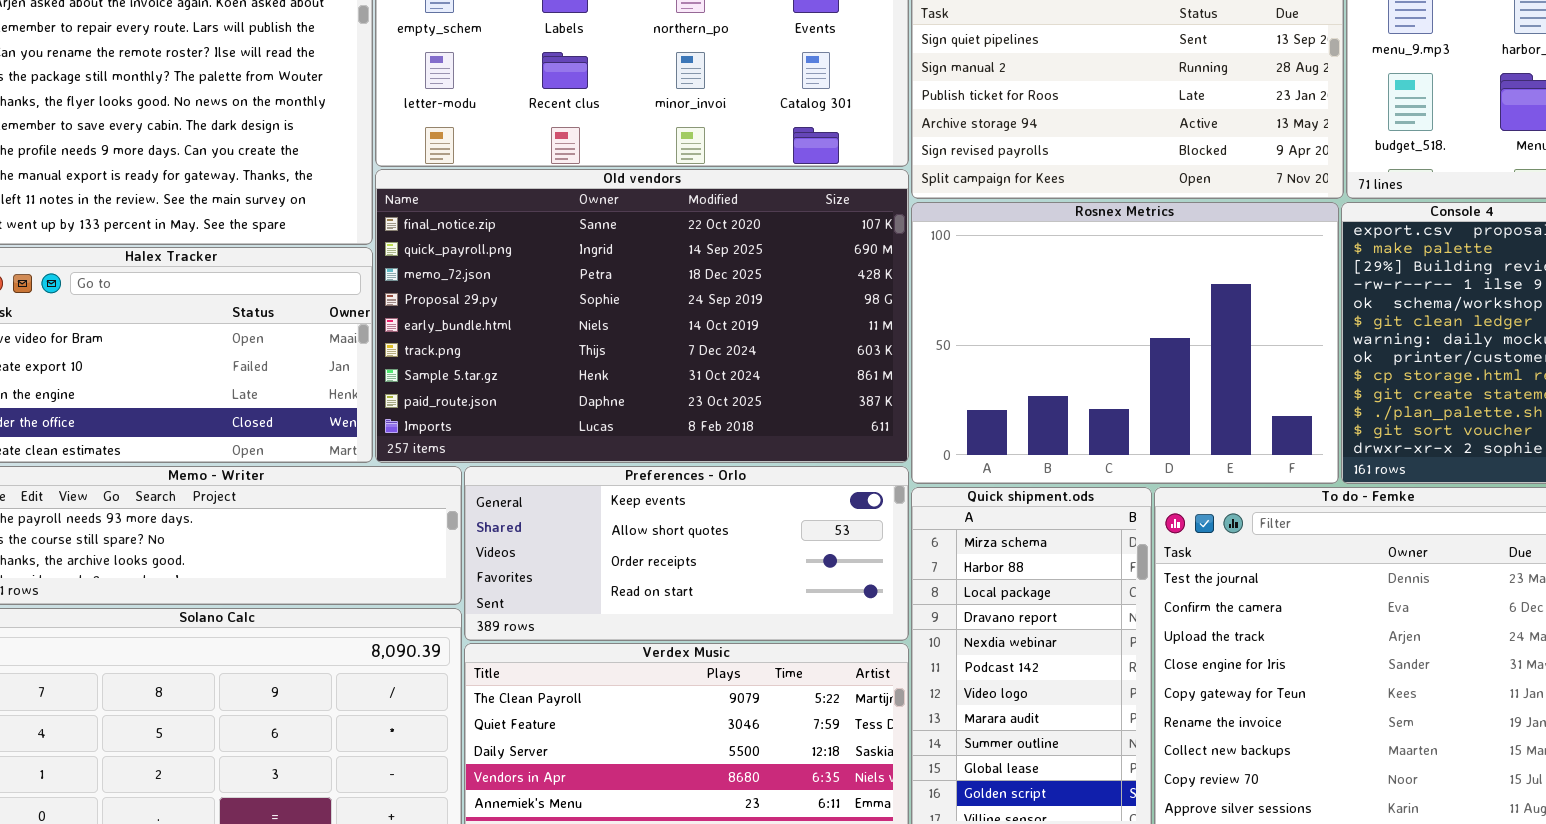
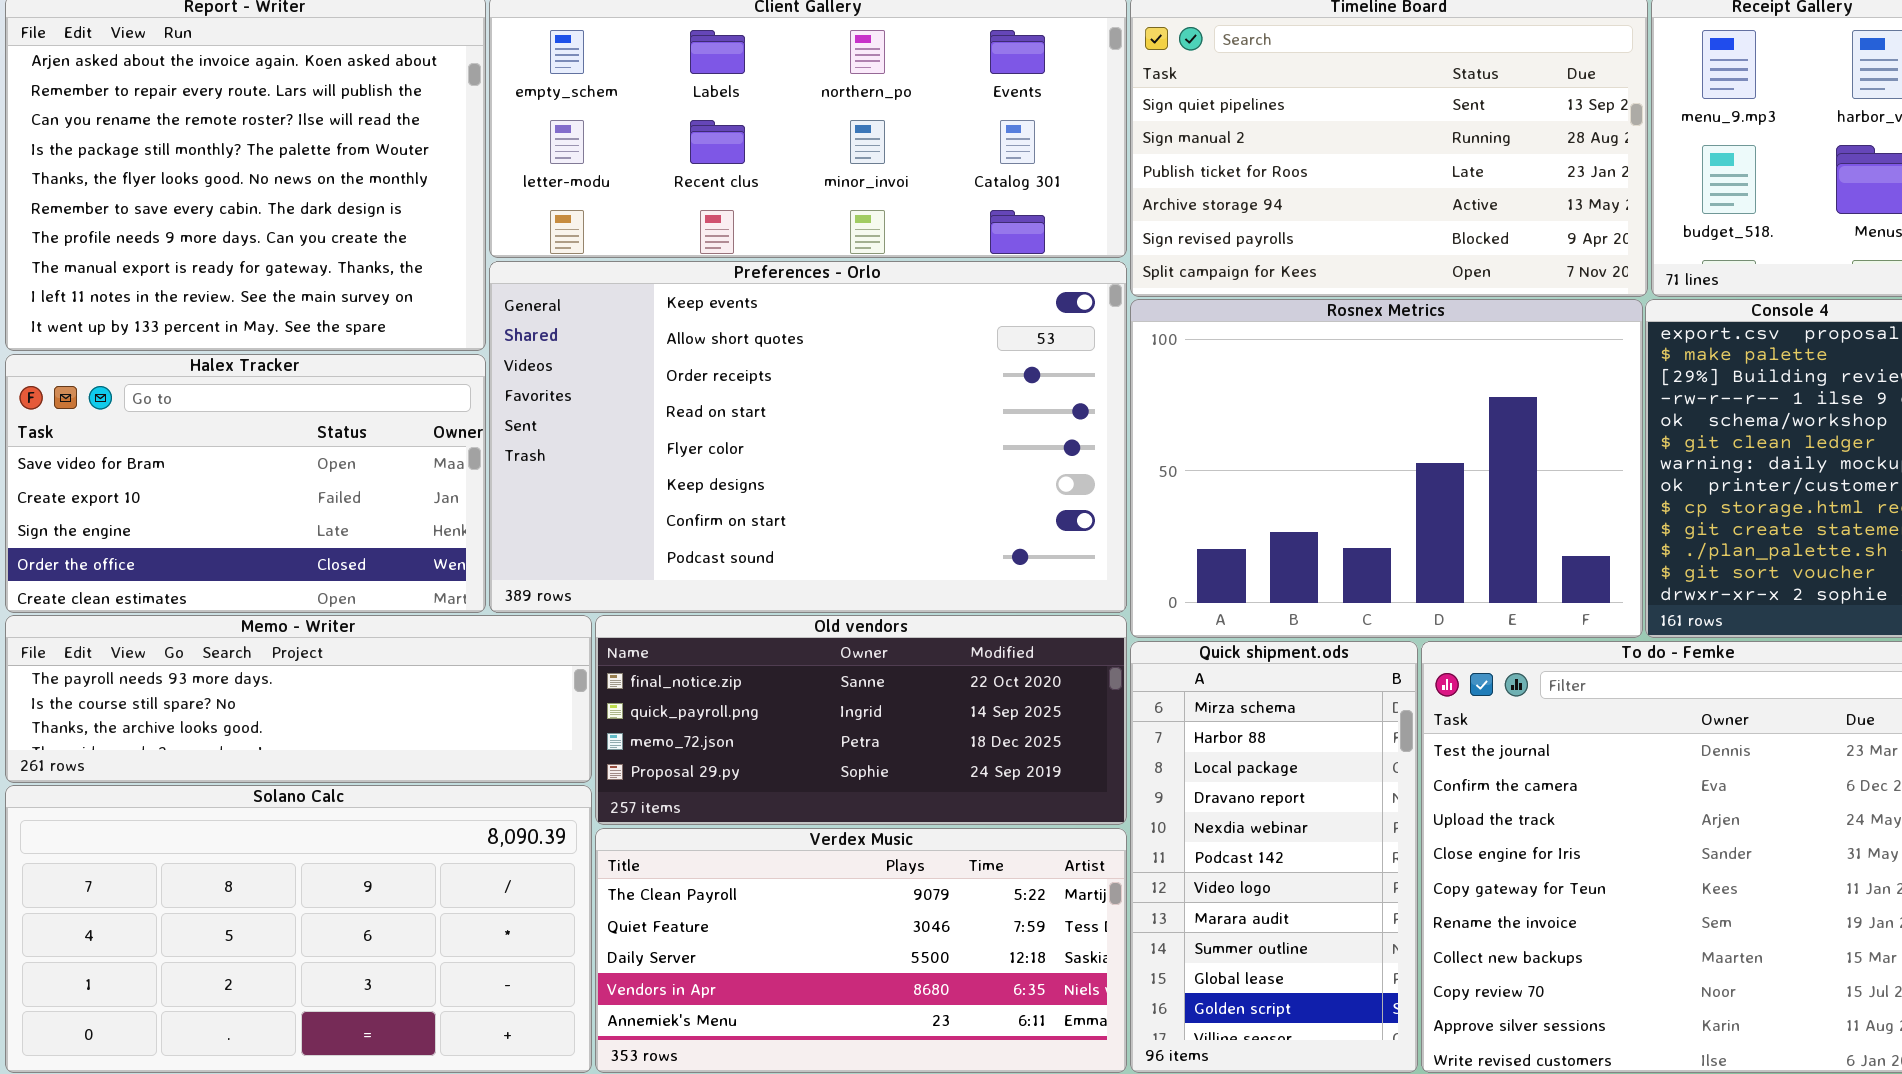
Old vendors: [375,169,909,463] -> [595,615,1127,825], moved, resized
Preferences - Orlo: [464,466,909,641] -> [489,261,1127,613], moved, resized

